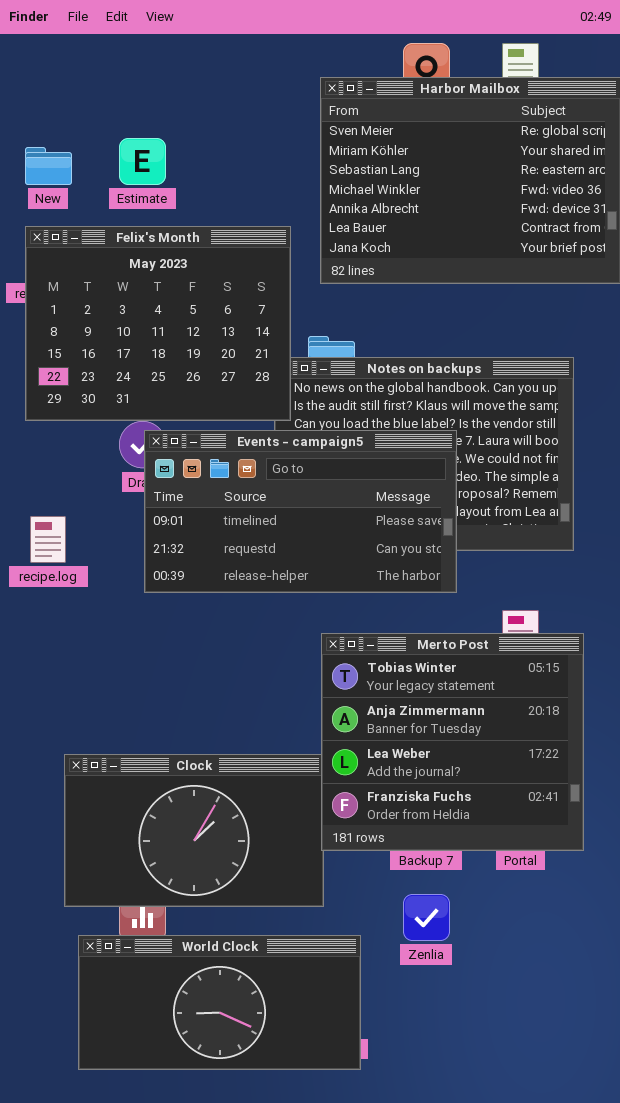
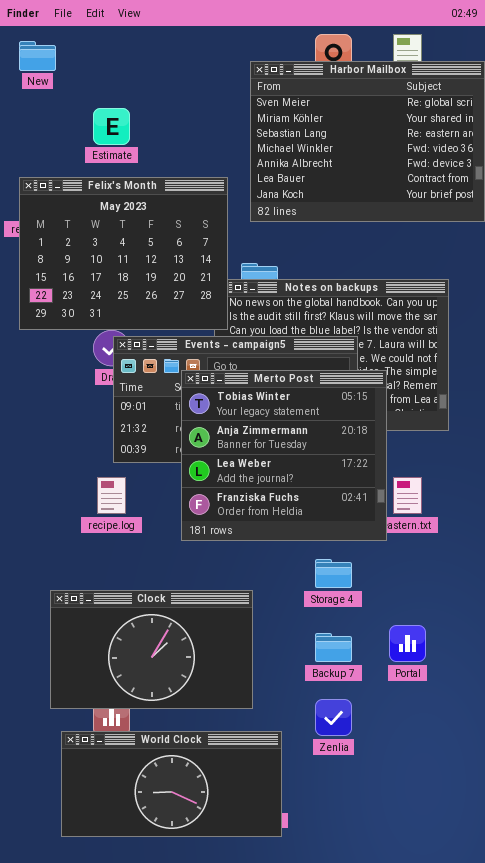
New: [25,147,72,185] -> [19,41,56,71], moved
recipe.log: [30,516,66,563] -> [97,477,126,514], moved
Merto Post: [321,633,584,851] -> [181,370,387,541], moved

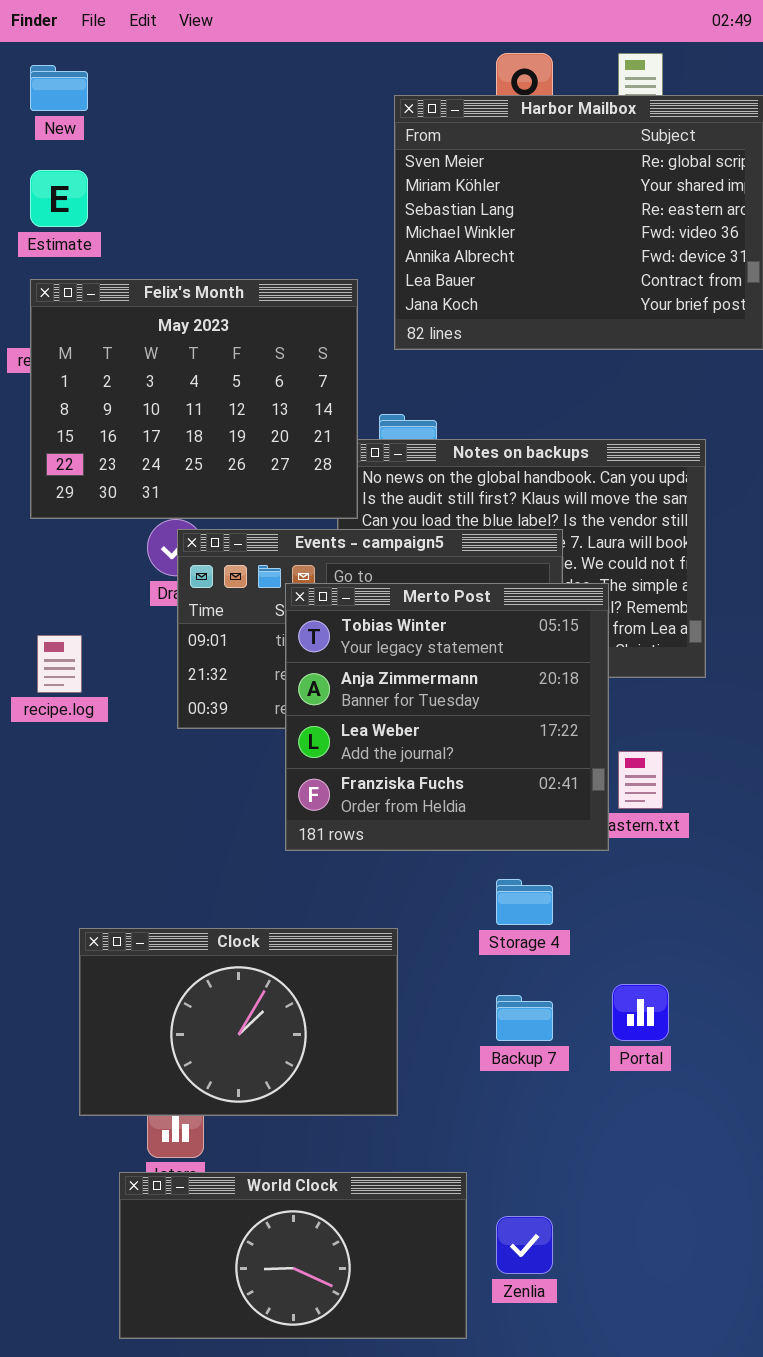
Estimate: [93,108,130,145] -> [30,170,88,227], moved
recipe.log: [97,477,126,514] -> [37,635,82,693], moved
Zenlia: [315,699,352,736] -> [496,1216,553,1274], moved
World Clock: [61,731,282,837] -> [119,1172,467,1339], moved

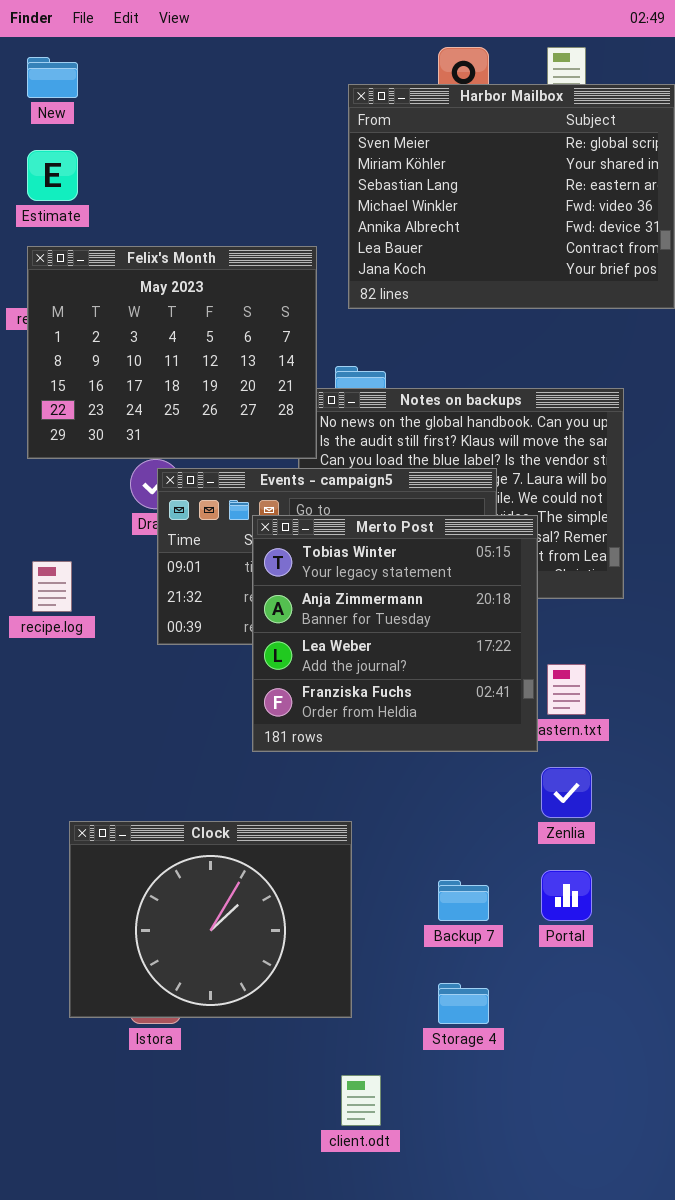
Storage 4: [496,879,553,925] -> [438,983,489,1024], moved
Clock: [79,928,398,1116] -> [69,821,352,1018], resized
World Clock: [119,1172,467,1339] -> none, closed
Zenlia: [496,1216,553,1274] -> [541,767,592,818], moved

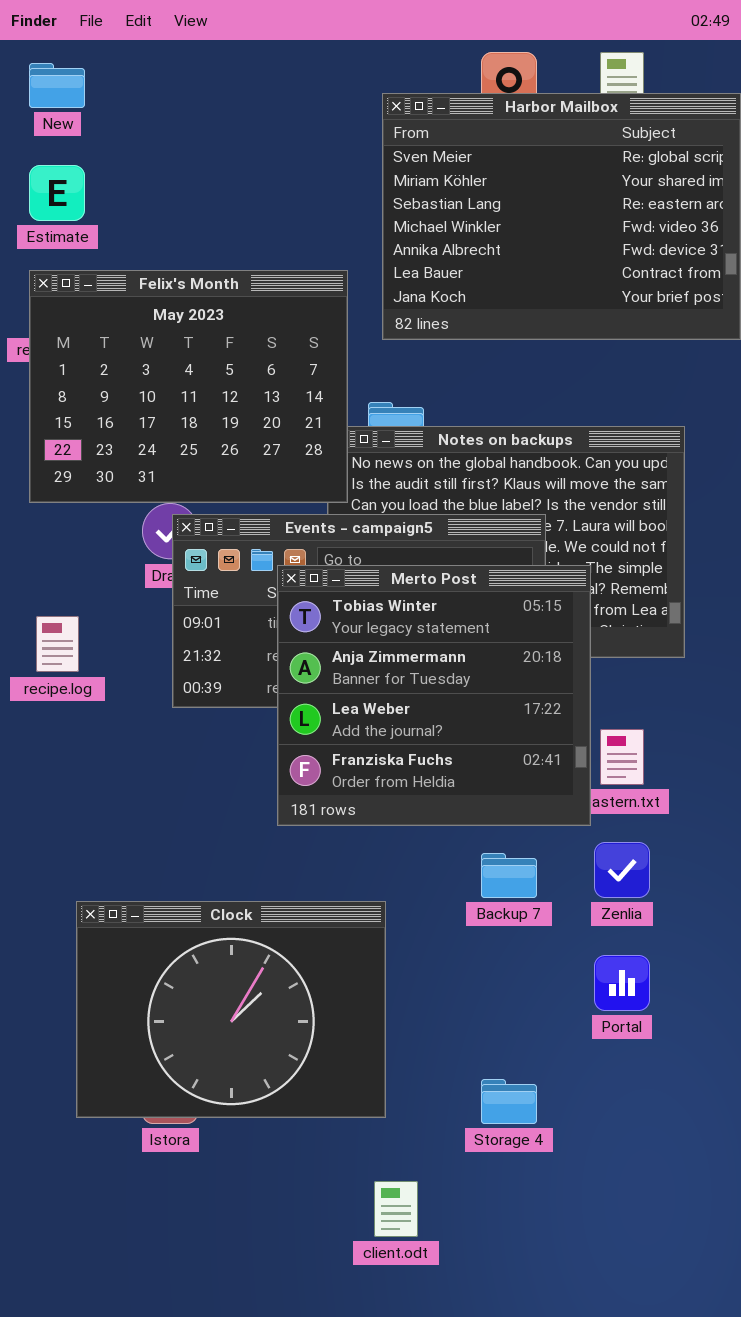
Backup 7: [438,880,489,921] -> [481,853,537,898], moved

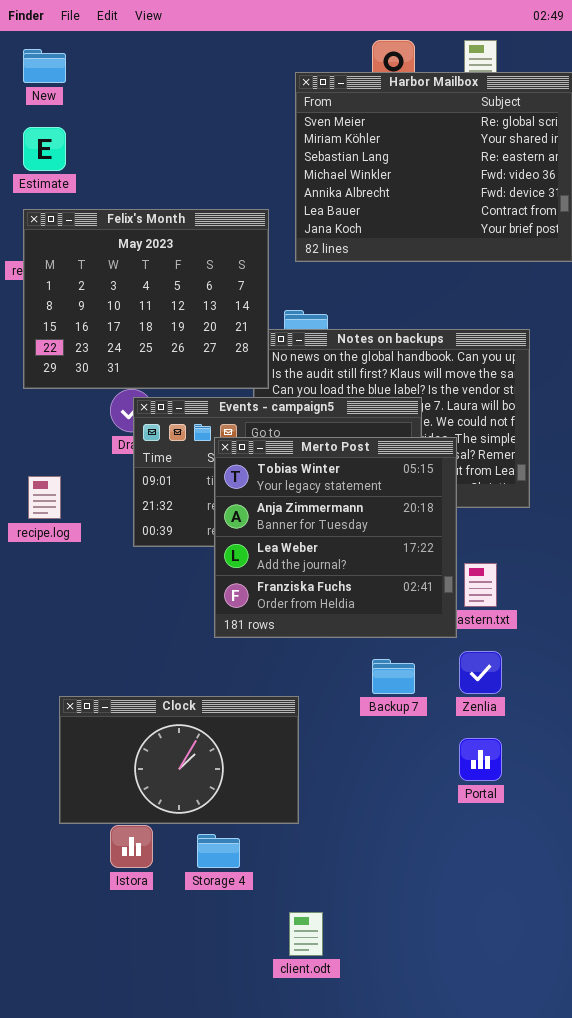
Clock: [76,901,386,1118] -> [59,696,299,824], resized
Storage 4: [481,1079,537,1124] -> [197,834,240,868], moved

